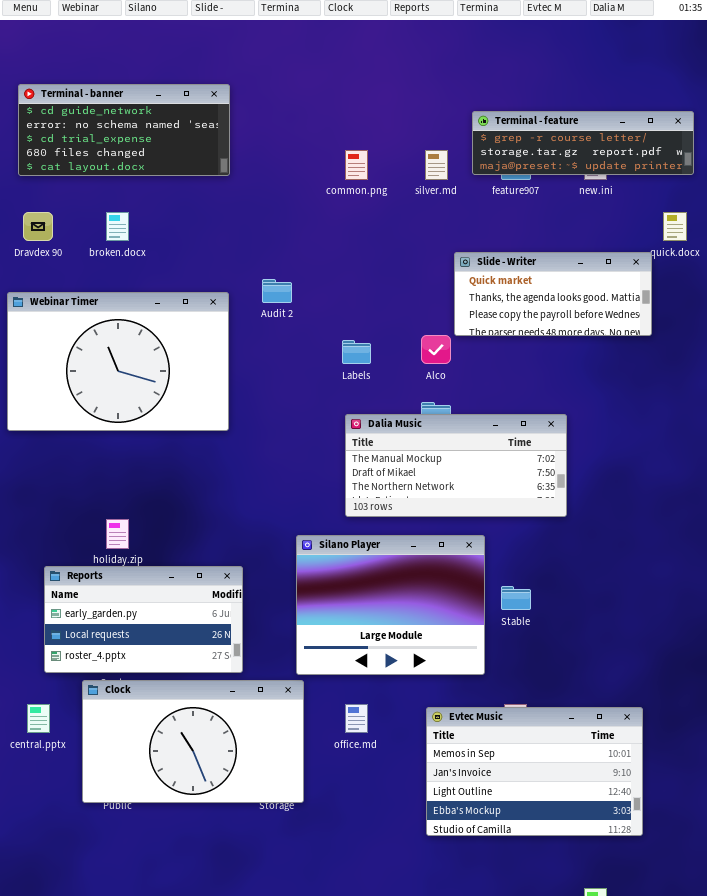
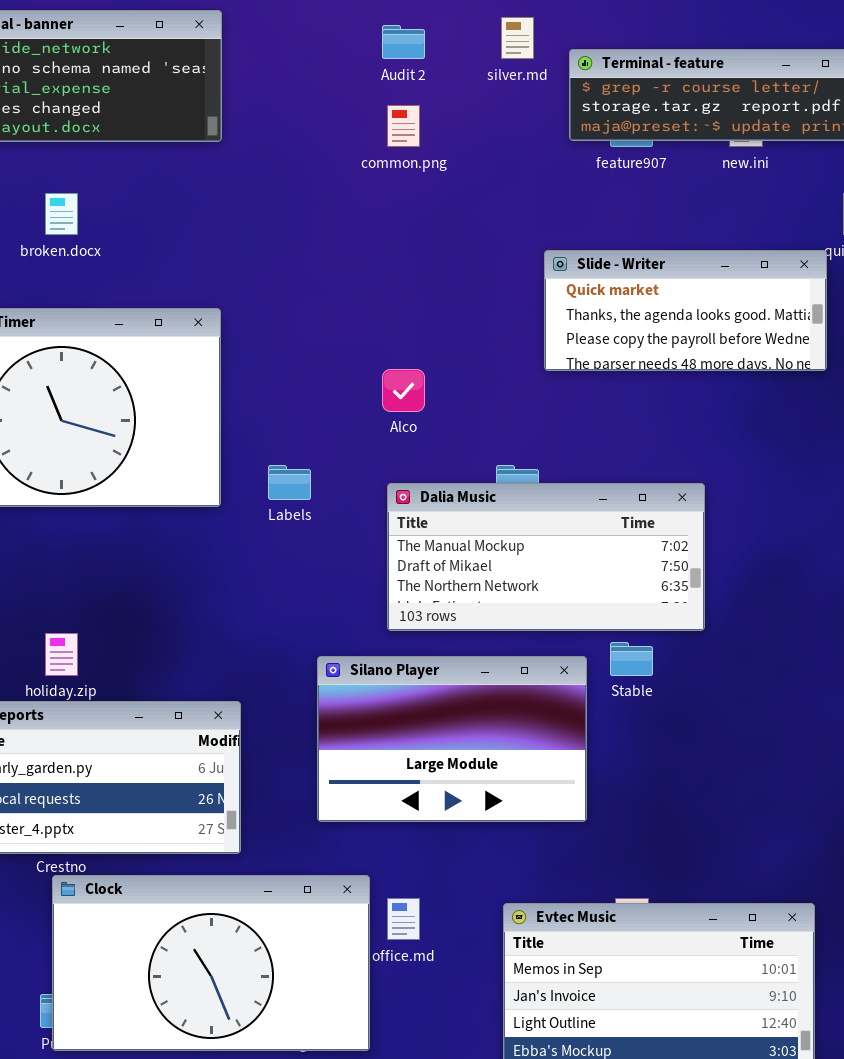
silver.md: [425,150,448,180] -> [501,17,534,59], moved
Audit 2: [262,279,292,303] -> [382,25,425,59], moved
Alco: [421,335,451,364] -> [382,369,425,412], moved
Labels: [342,340,371,364] -> [268,465,311,500], moved
Silano Player: [296,535,485,675] -> [317,656,587,822], resized
Stable: [501,586,531,610] -> [610,642,653,676], moved
Clock: [82,680,304,803] -> [52,875,370,1051], moved

